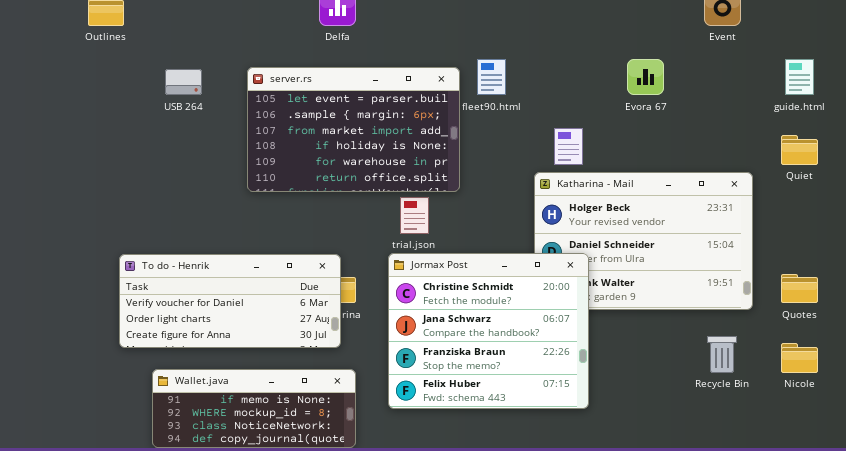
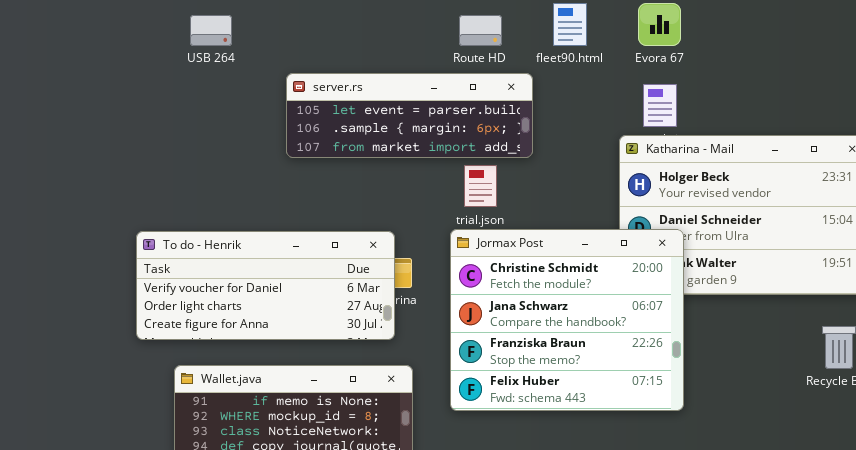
Evora 67: [627,59,664,95] -> [638,3,681,46], moved
server.rs: [247,67,460,192] -> [286,73,533,158], resized

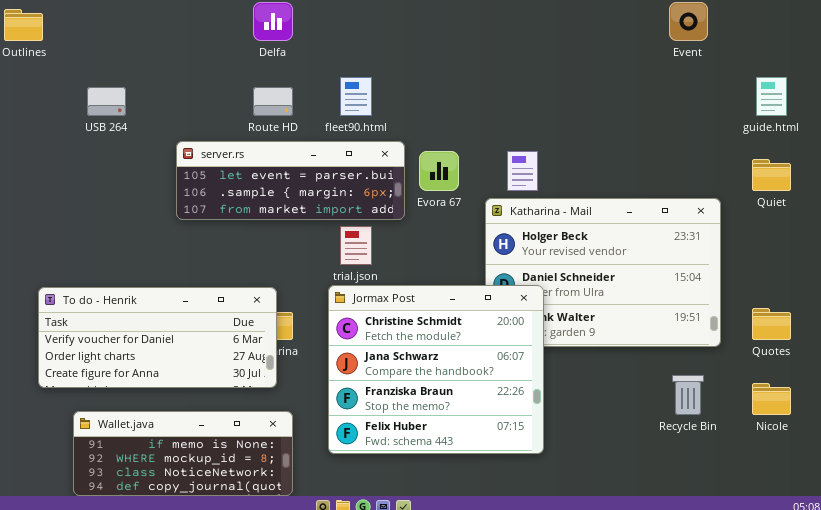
fleet90.html: [553,3,587,46] -> [340,77,372,116], moved
Evora 67: [638,3,681,46] -> [419,151,459,191], moved
Route HD: [459,15,502,46] -> [253,87,293,116], moved

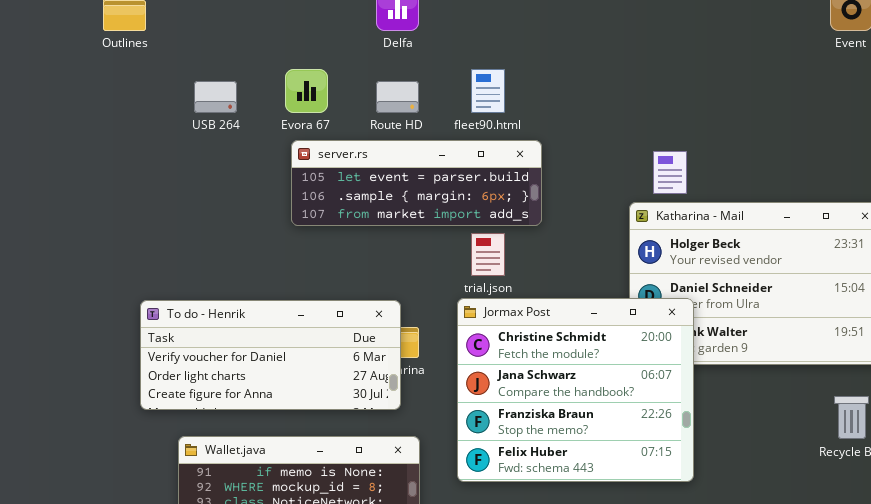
Evora 67: [419,151,459,191] -> [285,69,328,113], moved

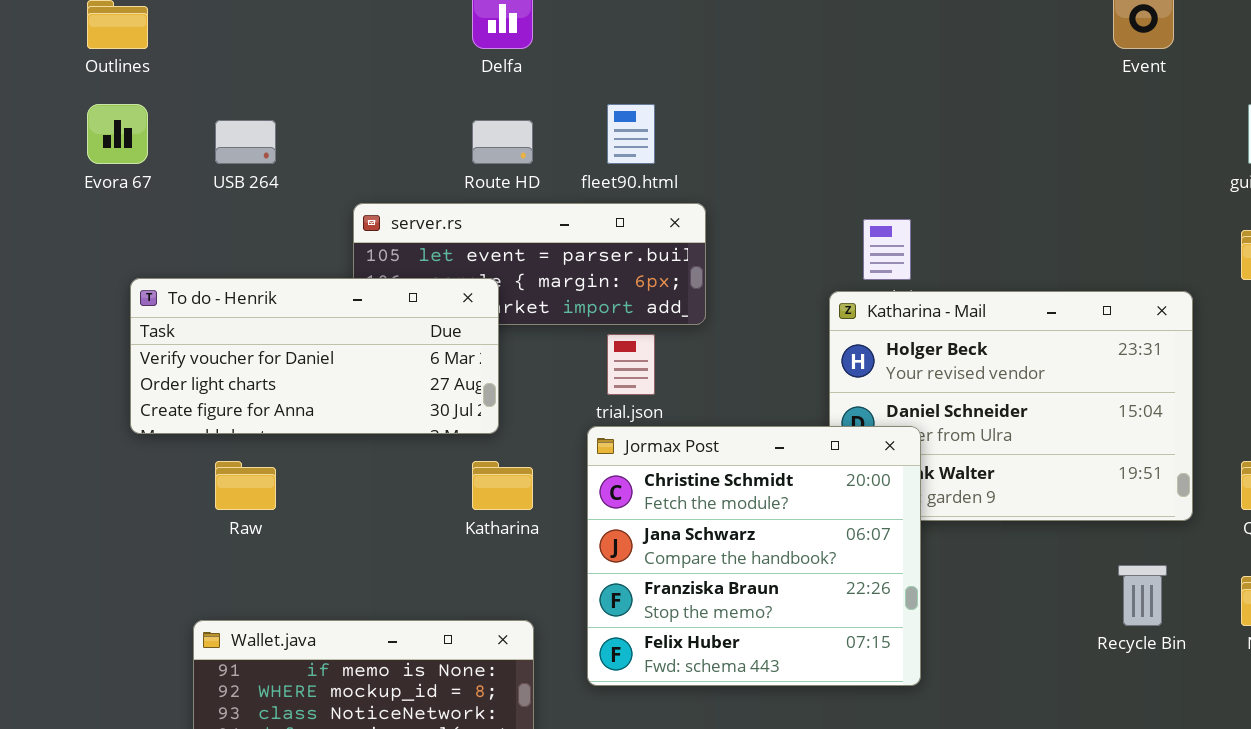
Evora 67: [285,69,328,113] -> [87,104,148,164], moved
To do - Henrik: [140,300,401,410] -> [130,278,499,434], moved

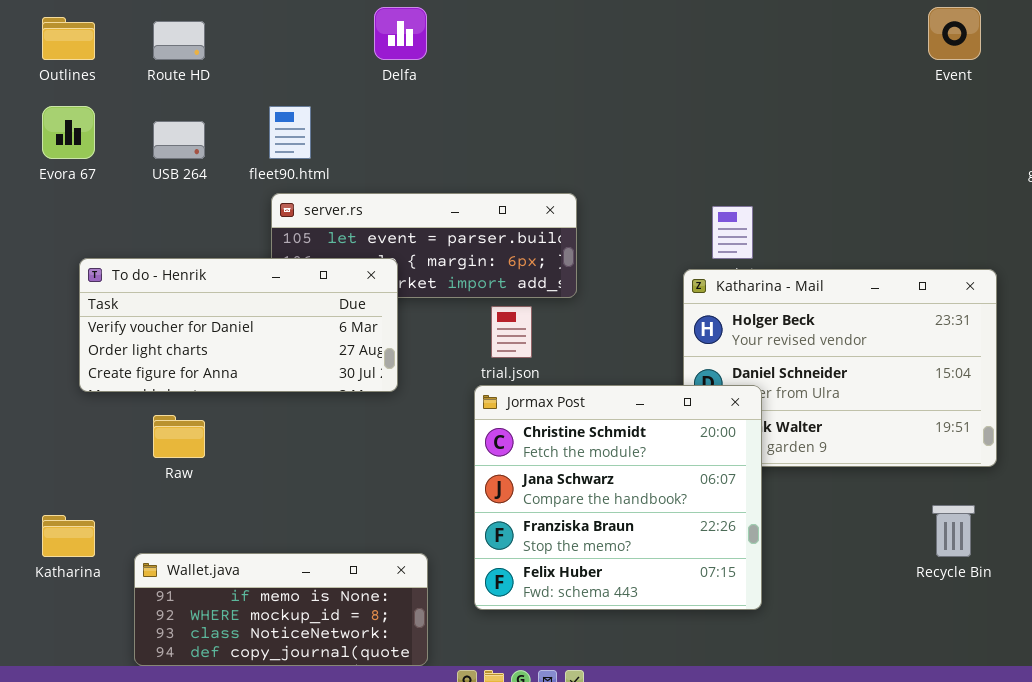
fleet90.html: [607,104,655,164] -> [269,106,311,159], moved
Route HD: [472,120,533,164] -> [153,21,205,60], moved
Katharina: [472,461,533,510] -> [42,515,95,557], moved

